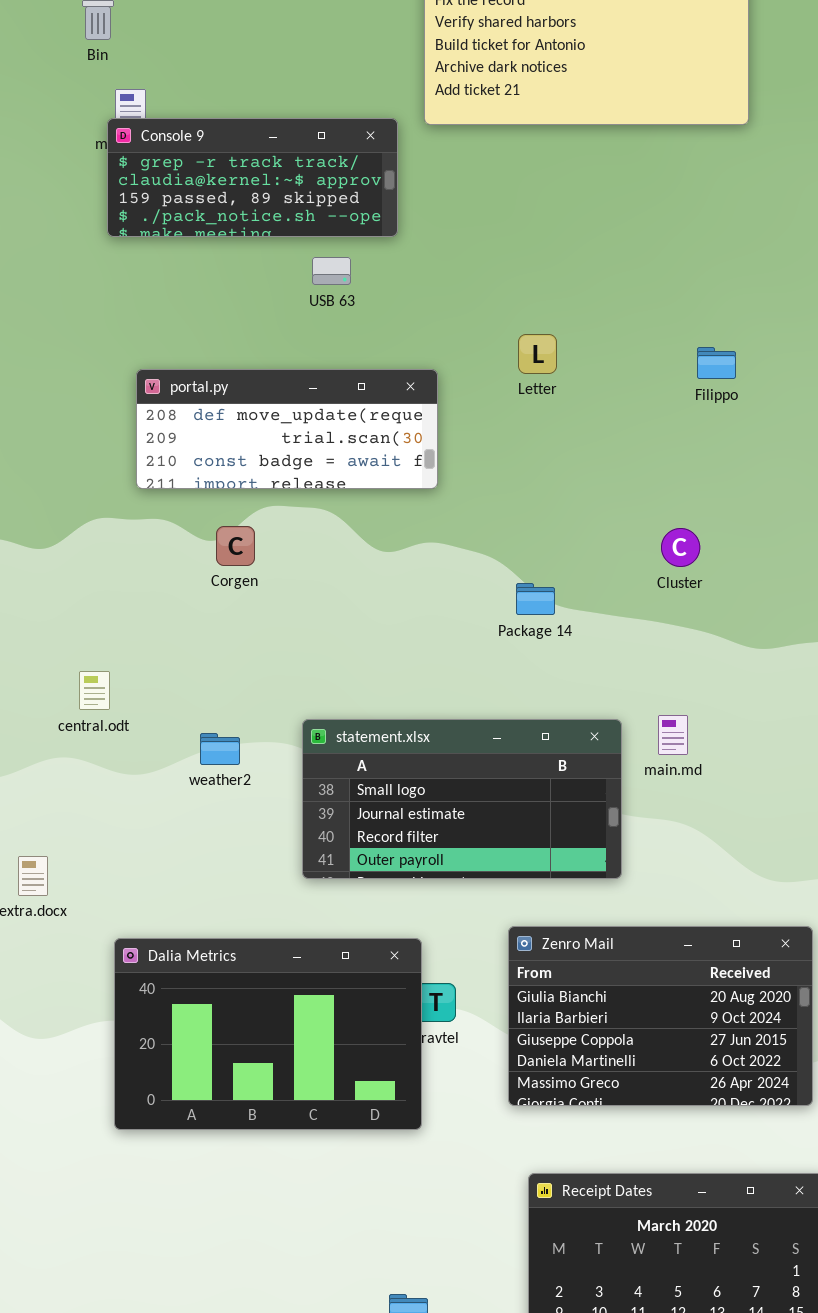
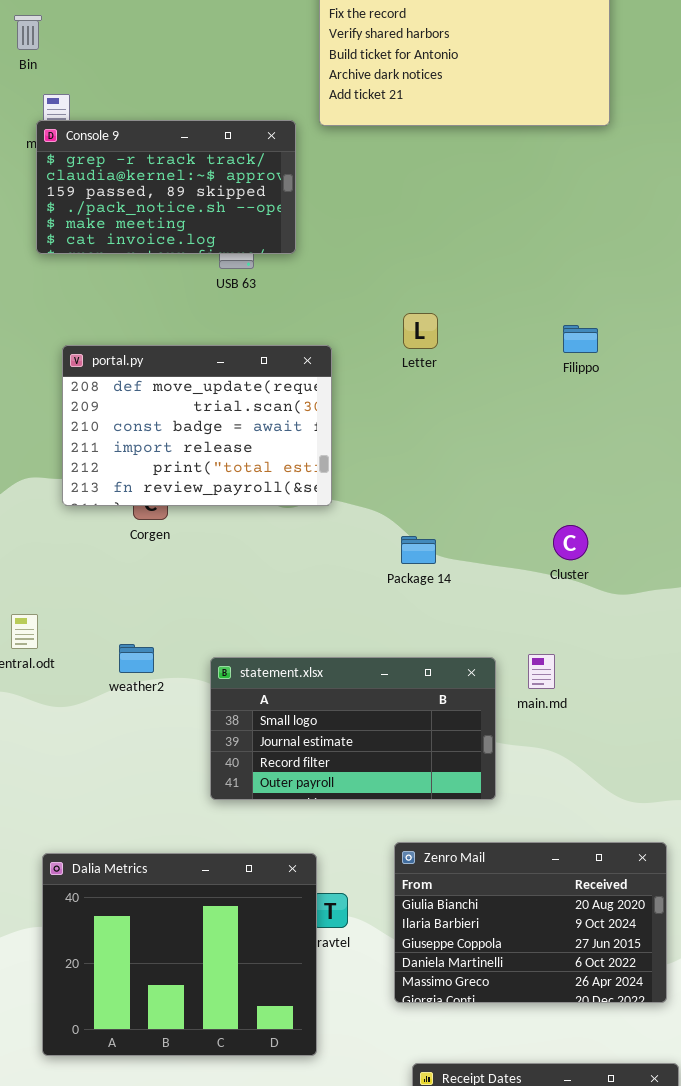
Console 9: [107,118,398,237] -> [36,120,296,254], resized
portal.py: [136,369,438,489] -> [62,345,332,506], resized
Cluster: [661,528,700,567] -> [553,525,588,560], moved
weather2: [200,733,240,765] -> [119,644,154,673], moved
Dalia Metrics: [114,938,422,1130] -> [42,853,317,1056], resized

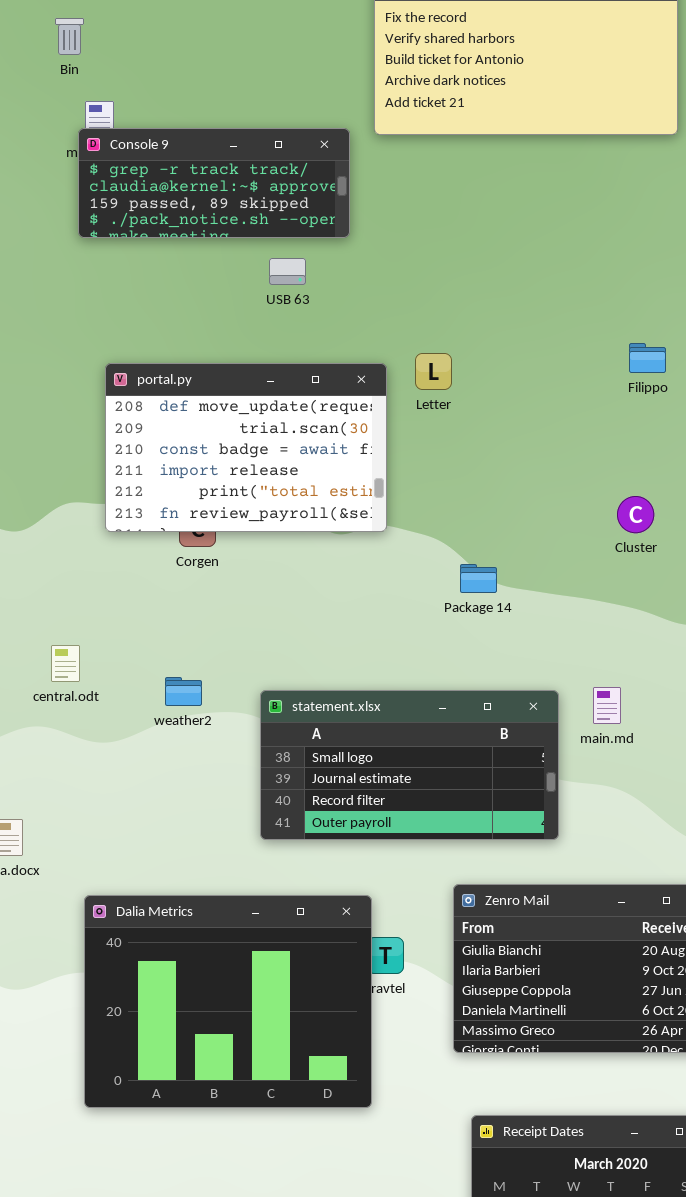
Console 9: [36,120,296,254] -> [78,128,350,238], resized
Letter: [403,313,438,349] -> [415,353,452,390], moved
Cluster: [553,525,588,560] -> [617,496,654,533], moved

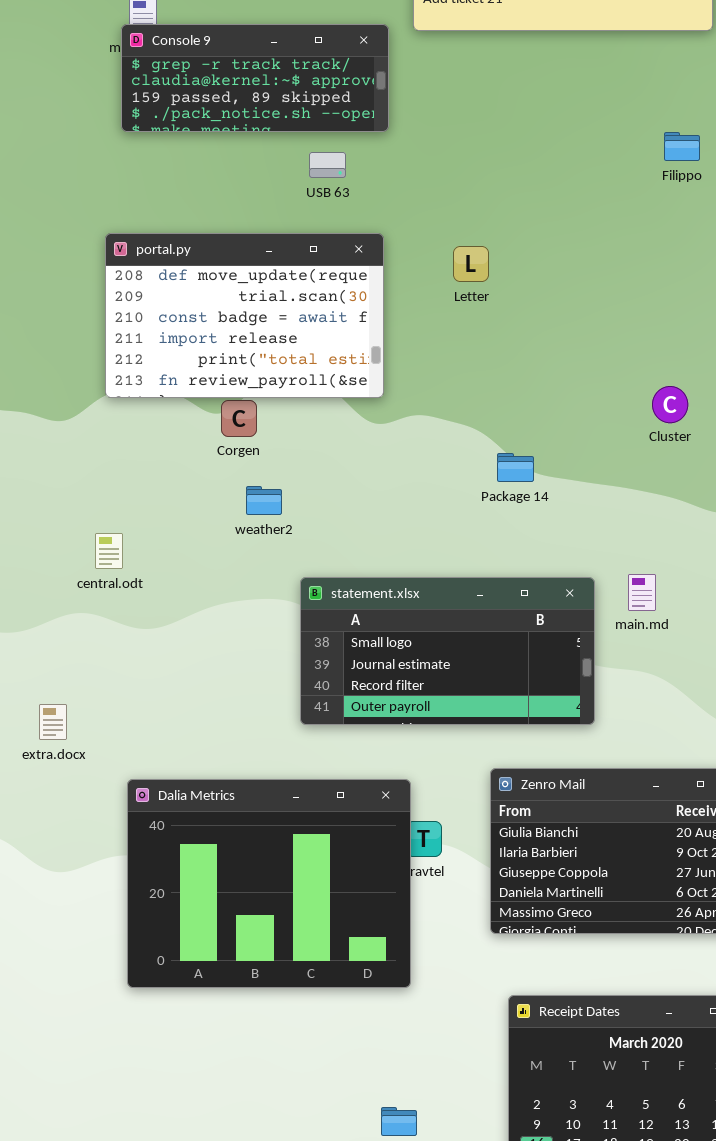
Filippo: [629,343,666,373] -> [664,132,700,161], moved
portal.py: [105,363,387,532] -> [105,233,384,398], moved
weather2: [165,677,202,706] -> [246,486,282,515], moved

